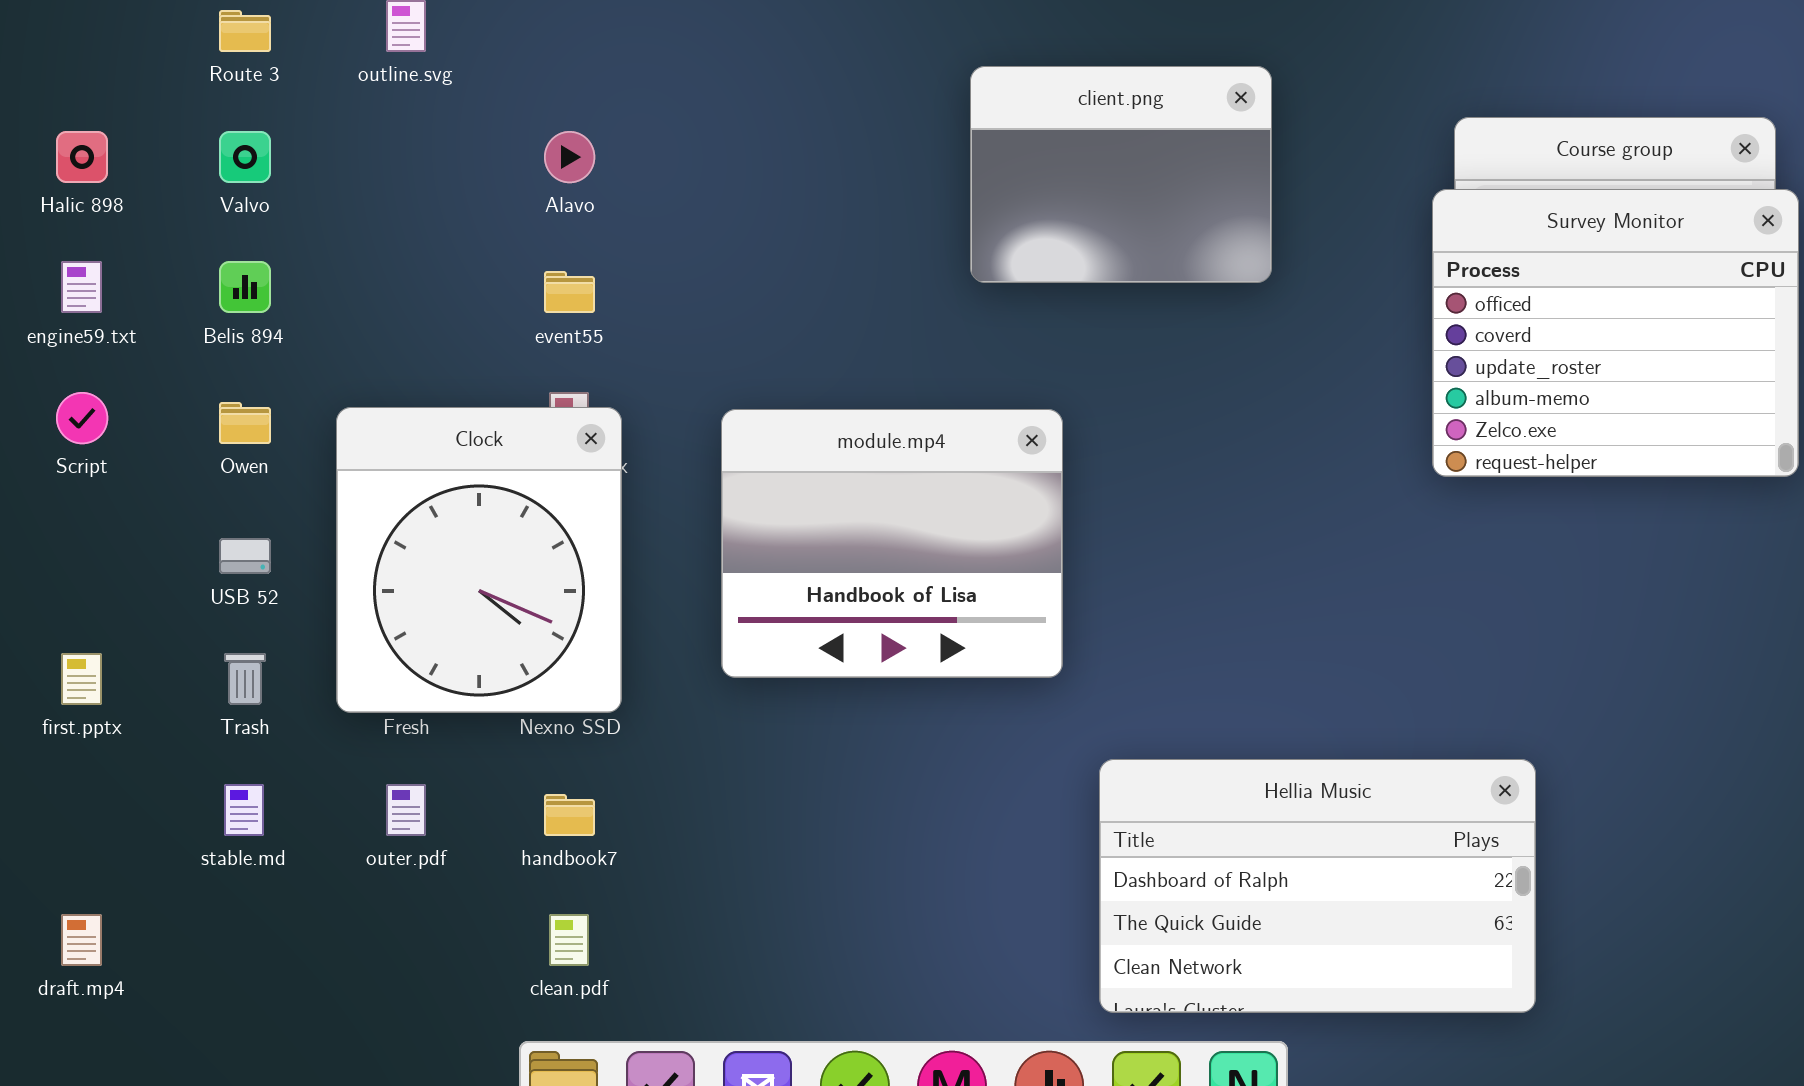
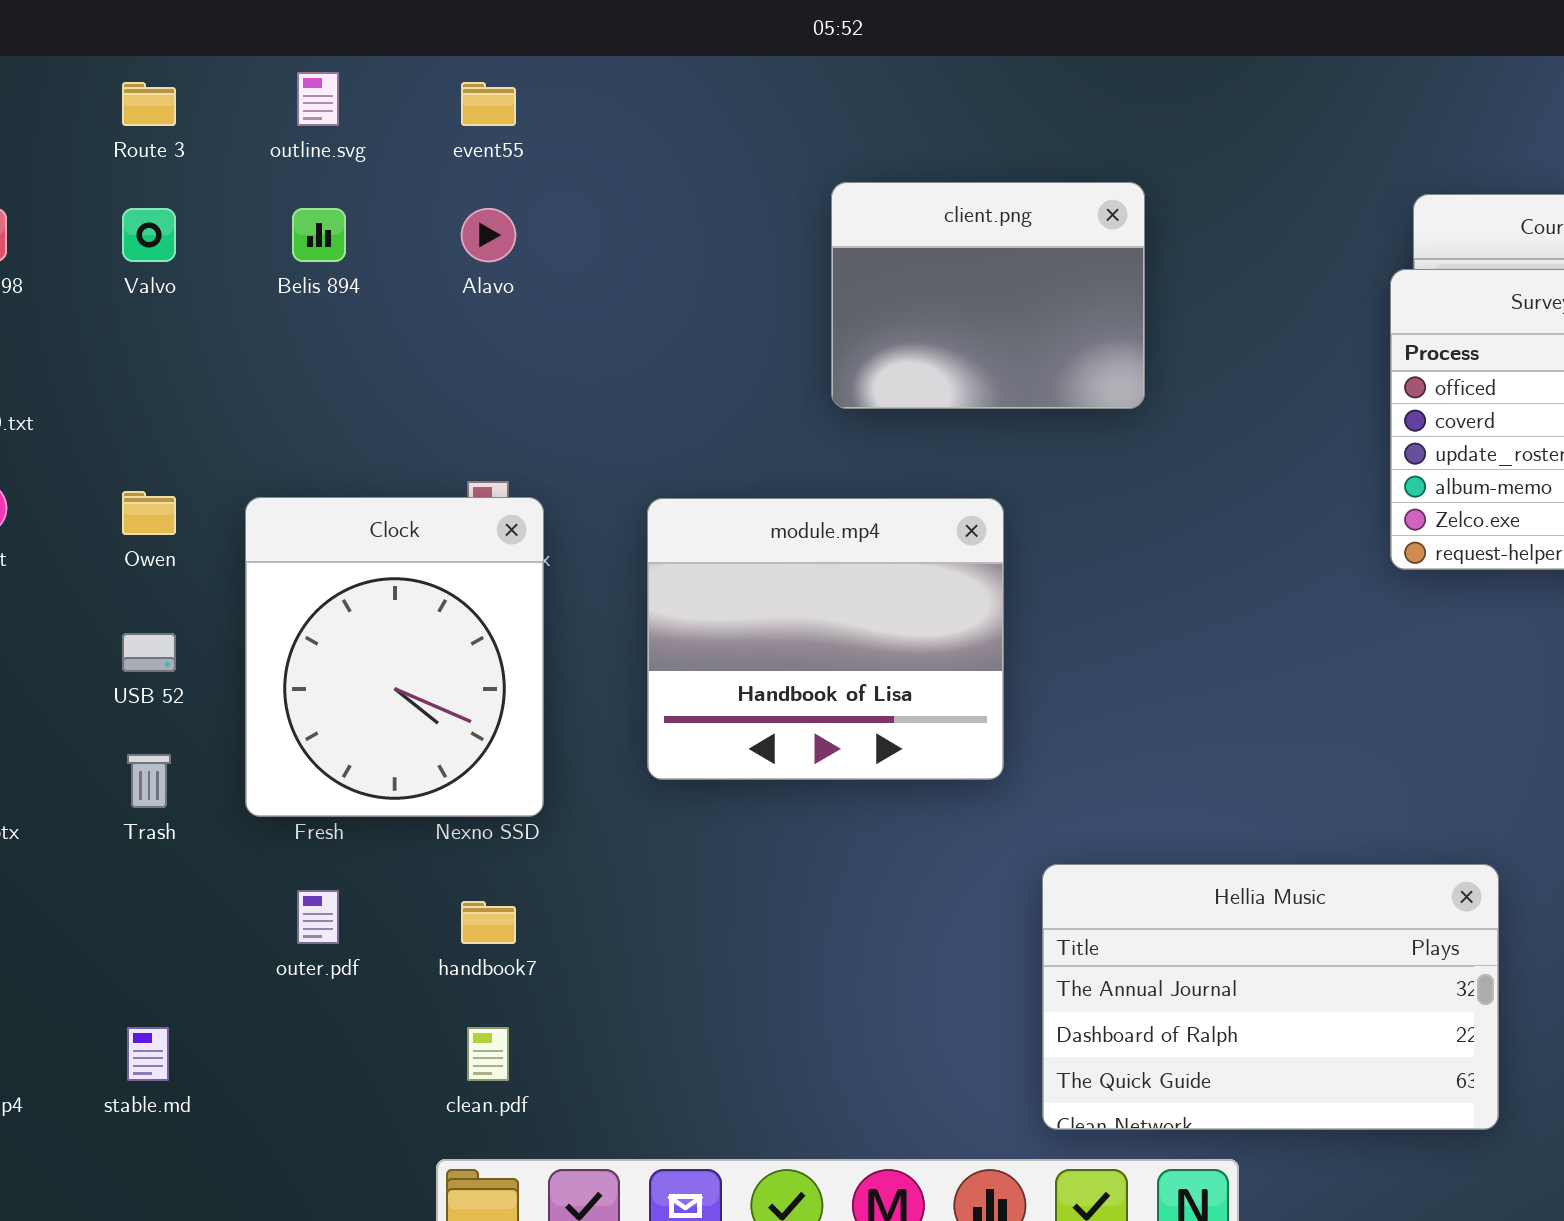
client.png: [970,66,1272,283] -> [831,182,1145,409], moved
Belis 894: [219,261,271,313] -> [292,208,346,262], moved
event55: [544,271,595,313] -> [461,82,516,126], moved
Hellia Music: [1099,759,1536,1013] -> [1042,864,1499,1130], scrolled up 1 row
stable.md: [224,784,264,836] -> [127,1027,169,1081], moved

